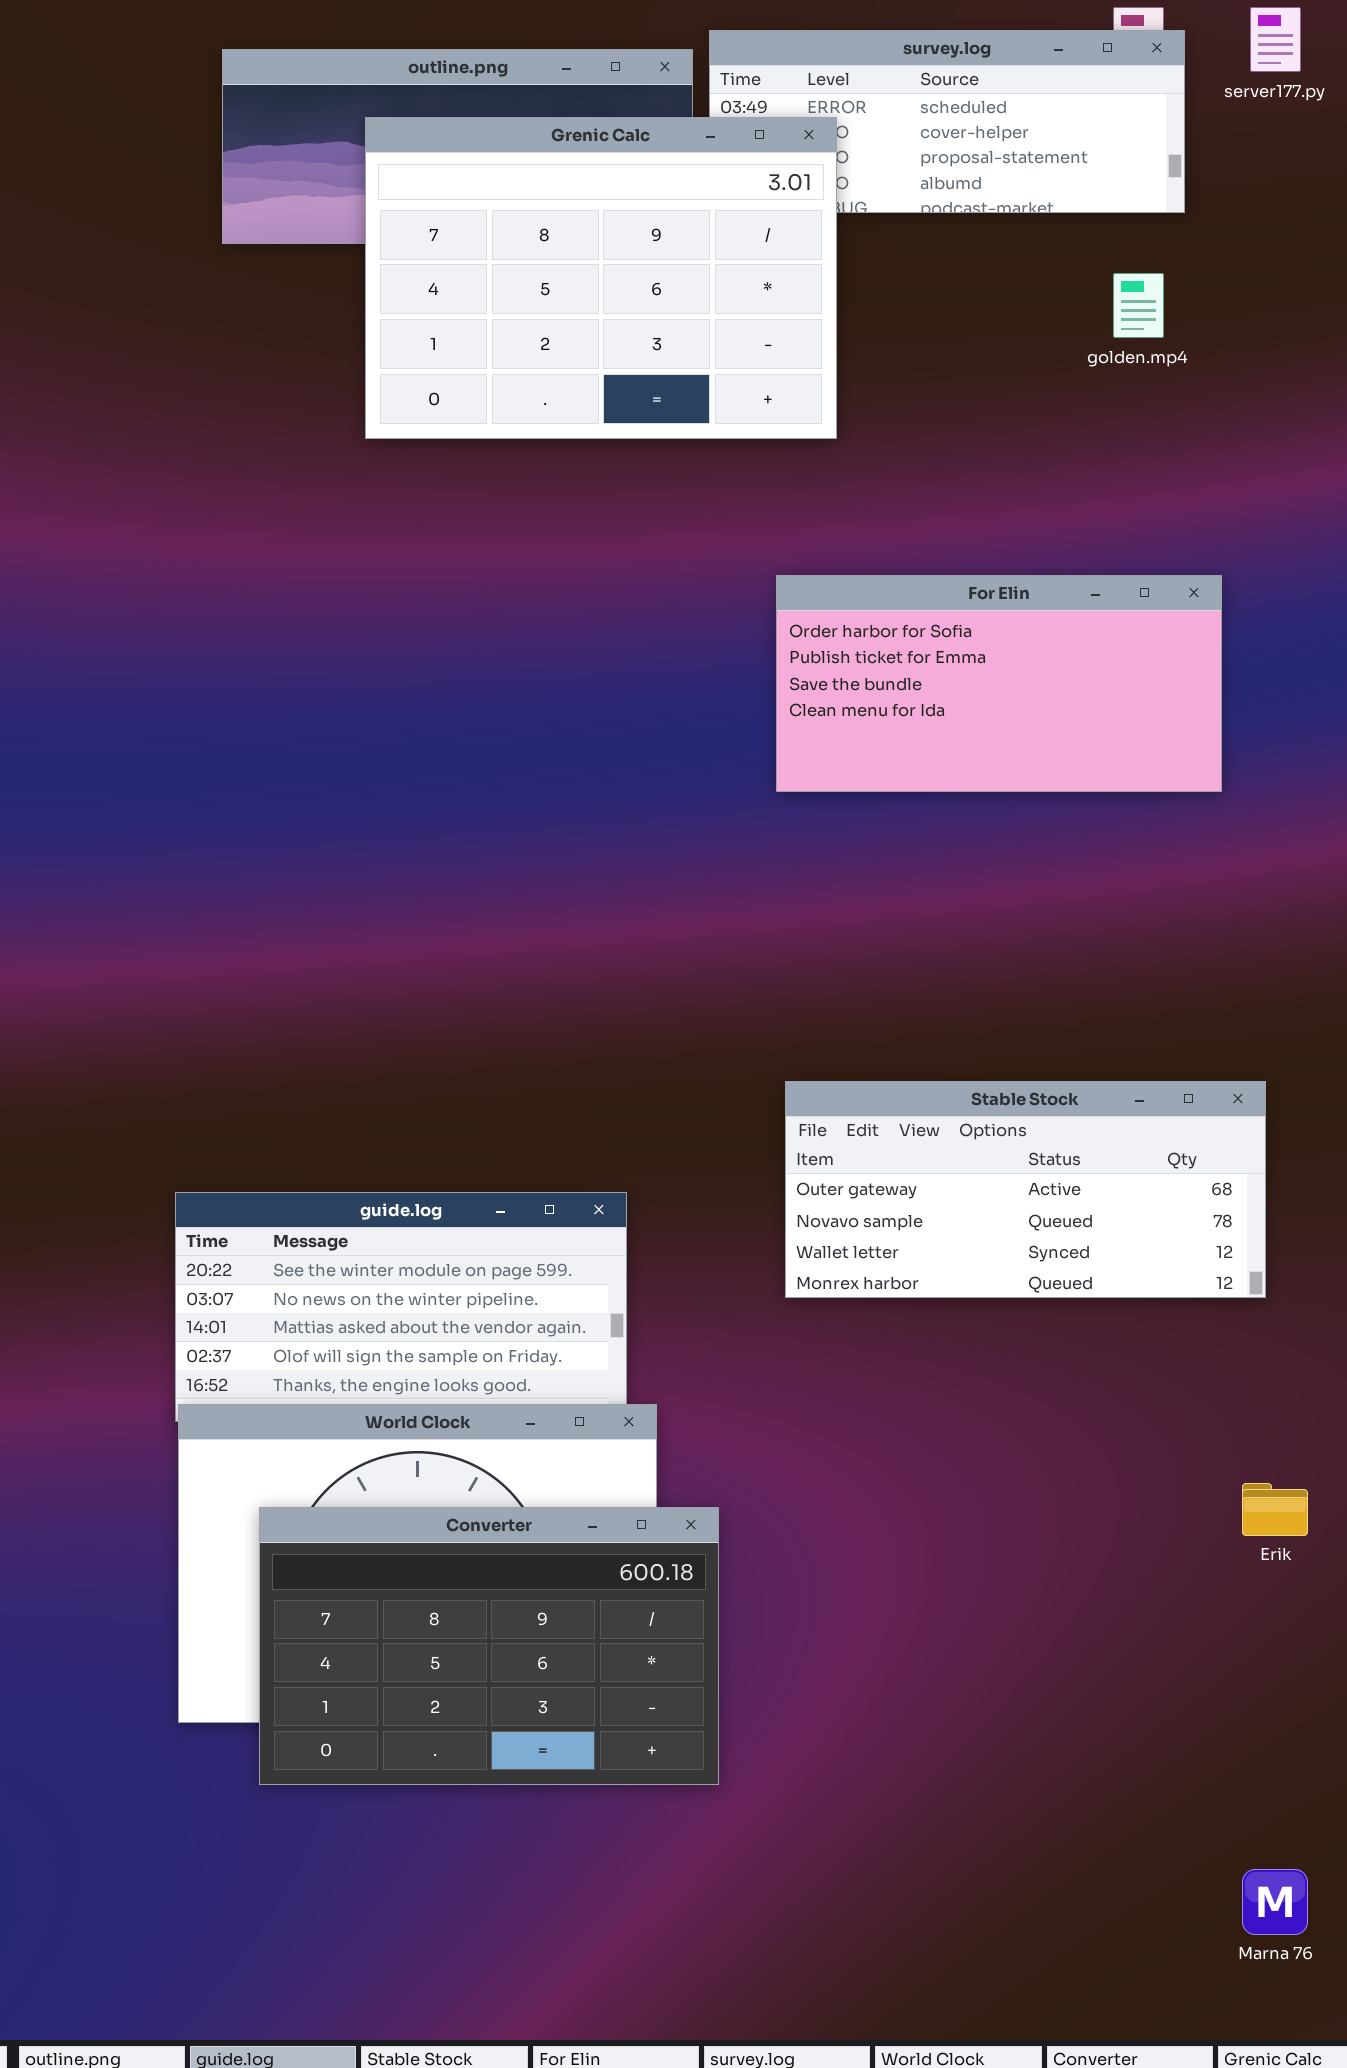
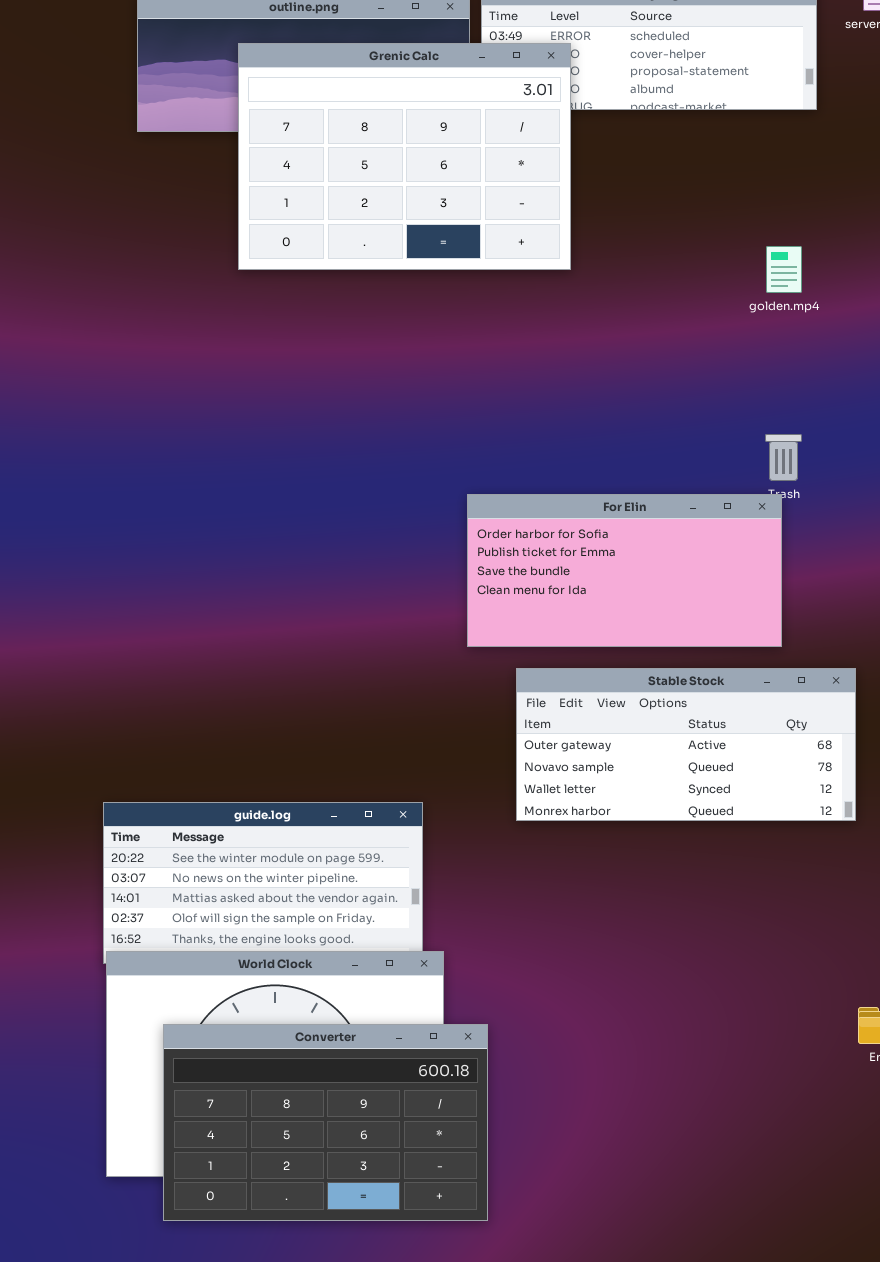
golden.mp4: [1113,273,1164,338] -> [766,246,802,293], moved
For Elin: [776,575,1222,792] -> [467,494,782,647], moved
Stable Stock: [785,1081,1266,1298] -> [516,668,856,821], moved

